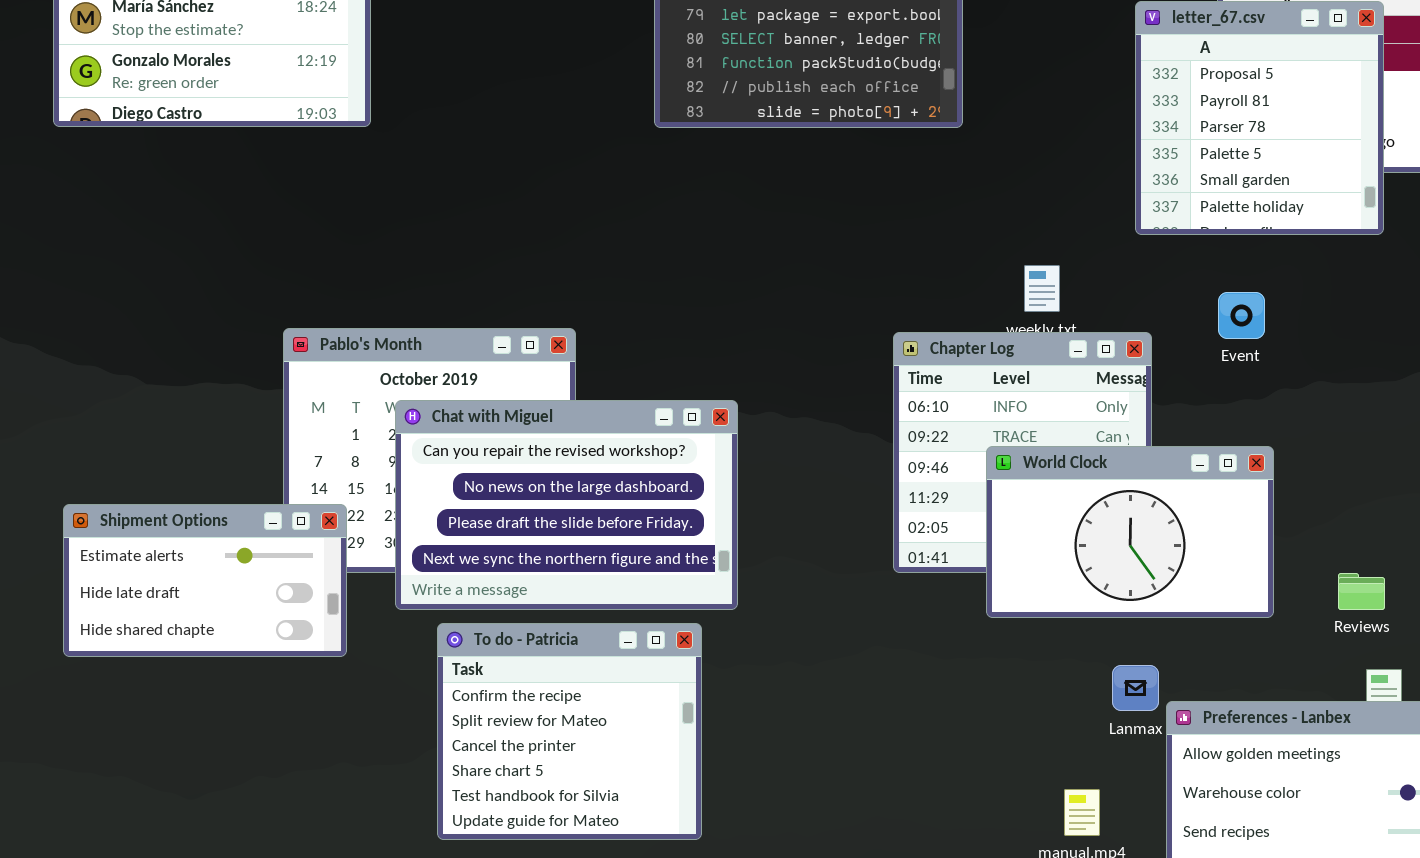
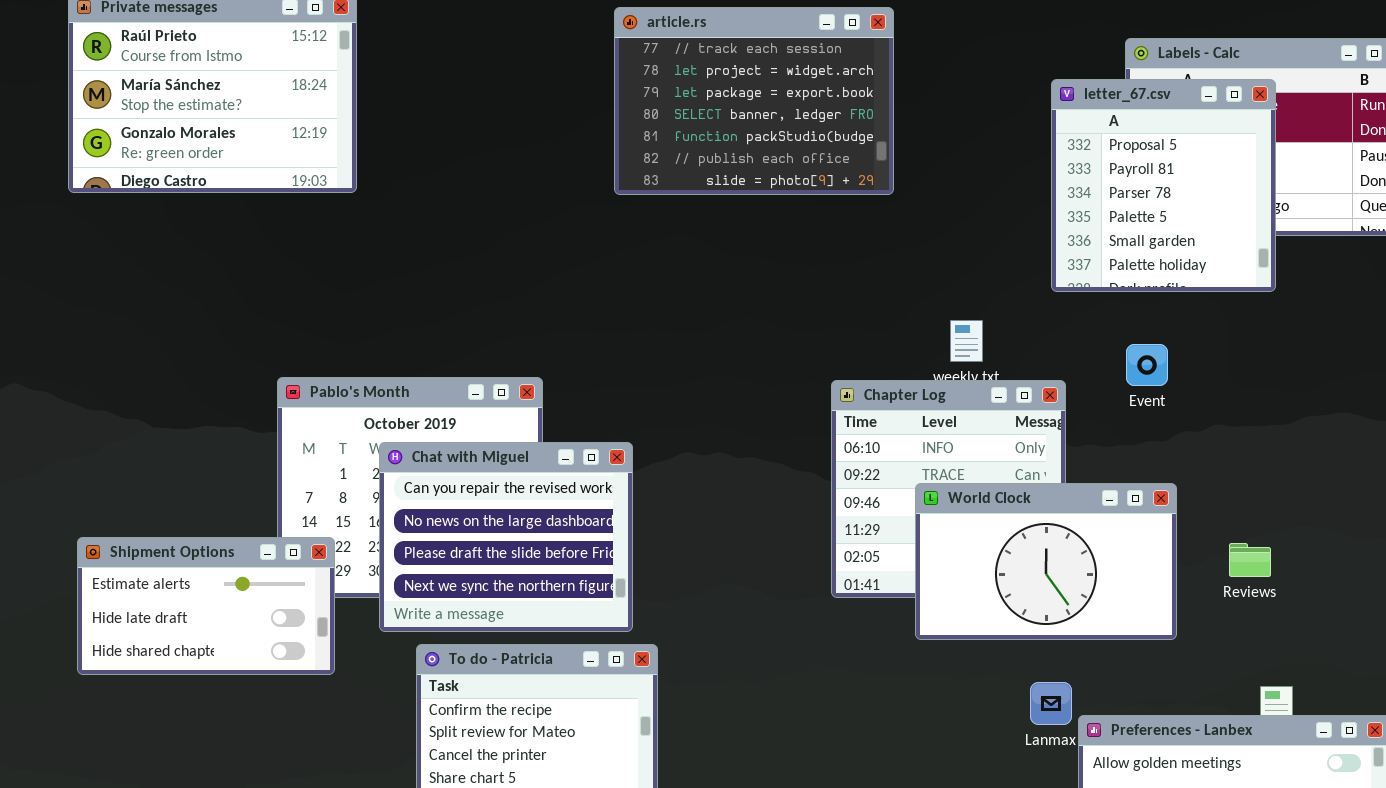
Chat with Miguel: [395,400,738,610] -> [379,442,633,632], resized
Reviews: [1338,573,1385,610] -> [1229,543,1271,577], moved

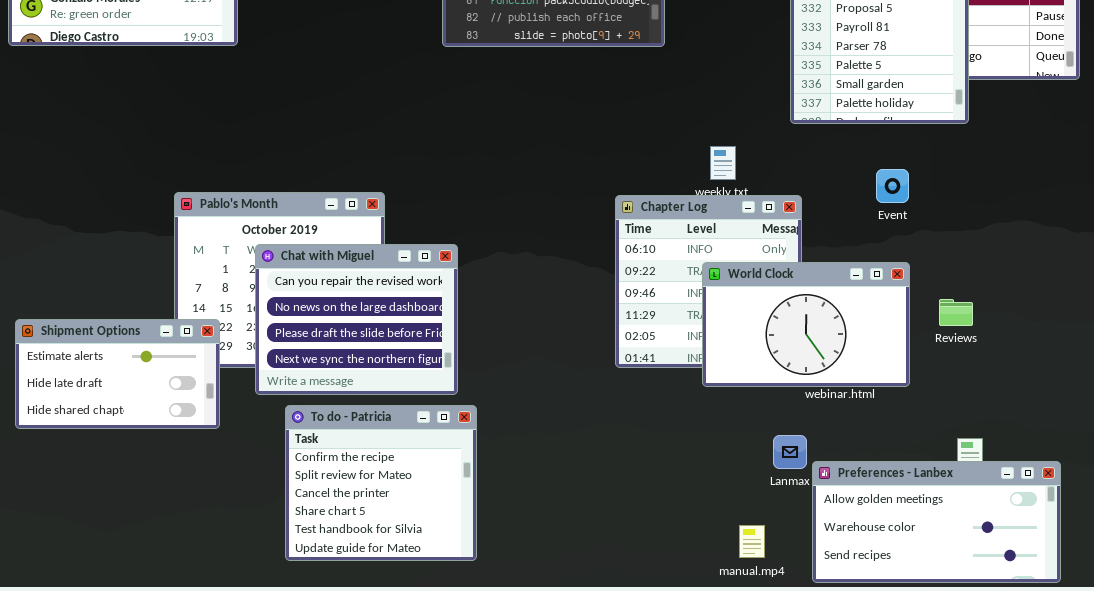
Event: [1126,344,1168,386] -> [876,169,909,203], moved
World Clock: [915,483,1177,640] -> [702,262,910,387], moved
Reviews: [1229,543,1271,577] -> [939,299,973,326], moved

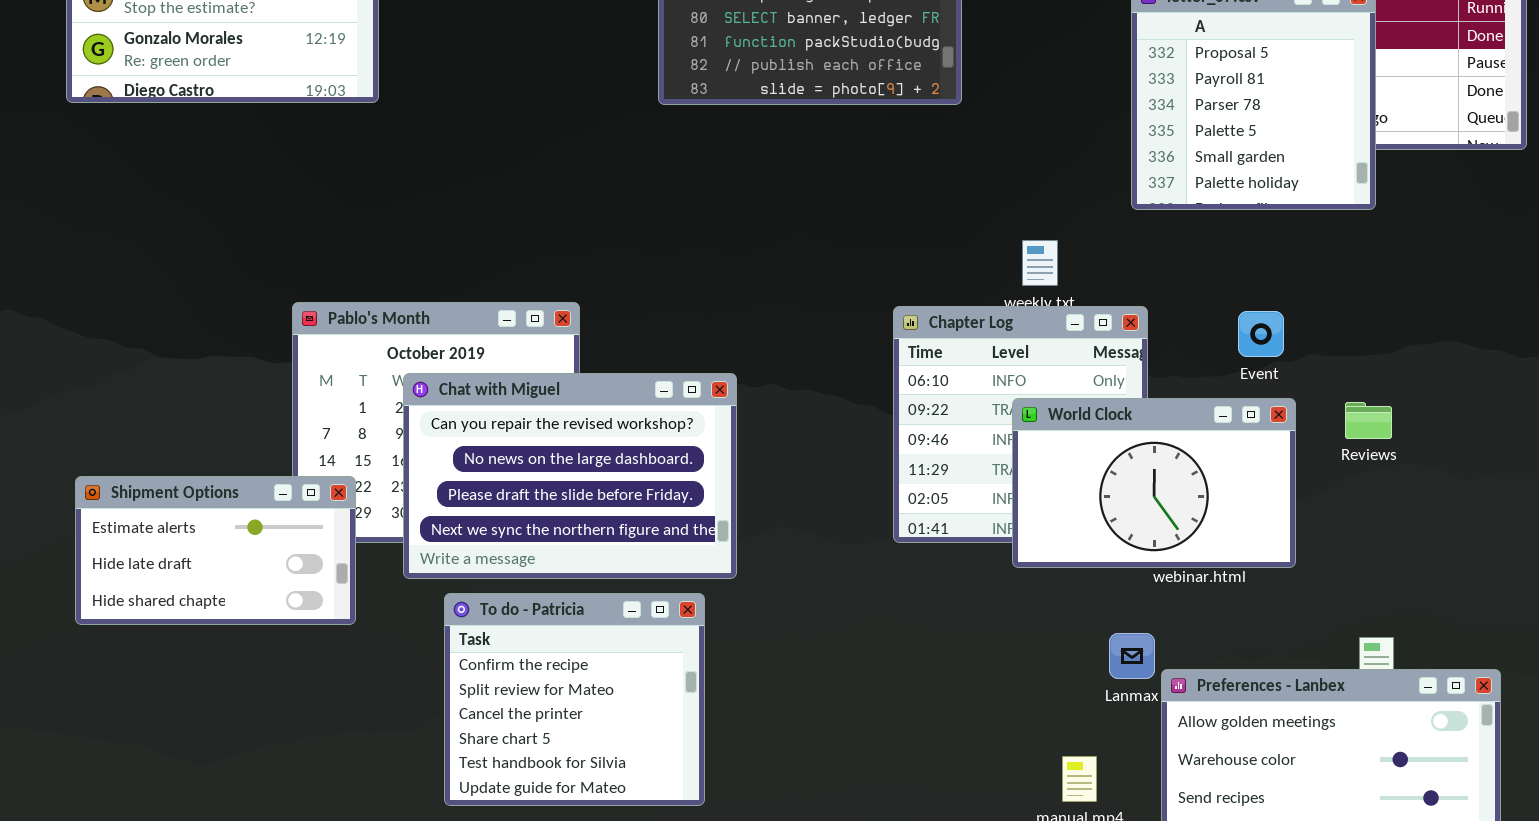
Event: [876,169,909,203] -> [1238,311,1284,357], moved
Chat with Miguel: [255,244,458,395] -> [403,373,737,579], resized
Reviews: [939,299,973,326] -> [1345,402,1392,439], moved

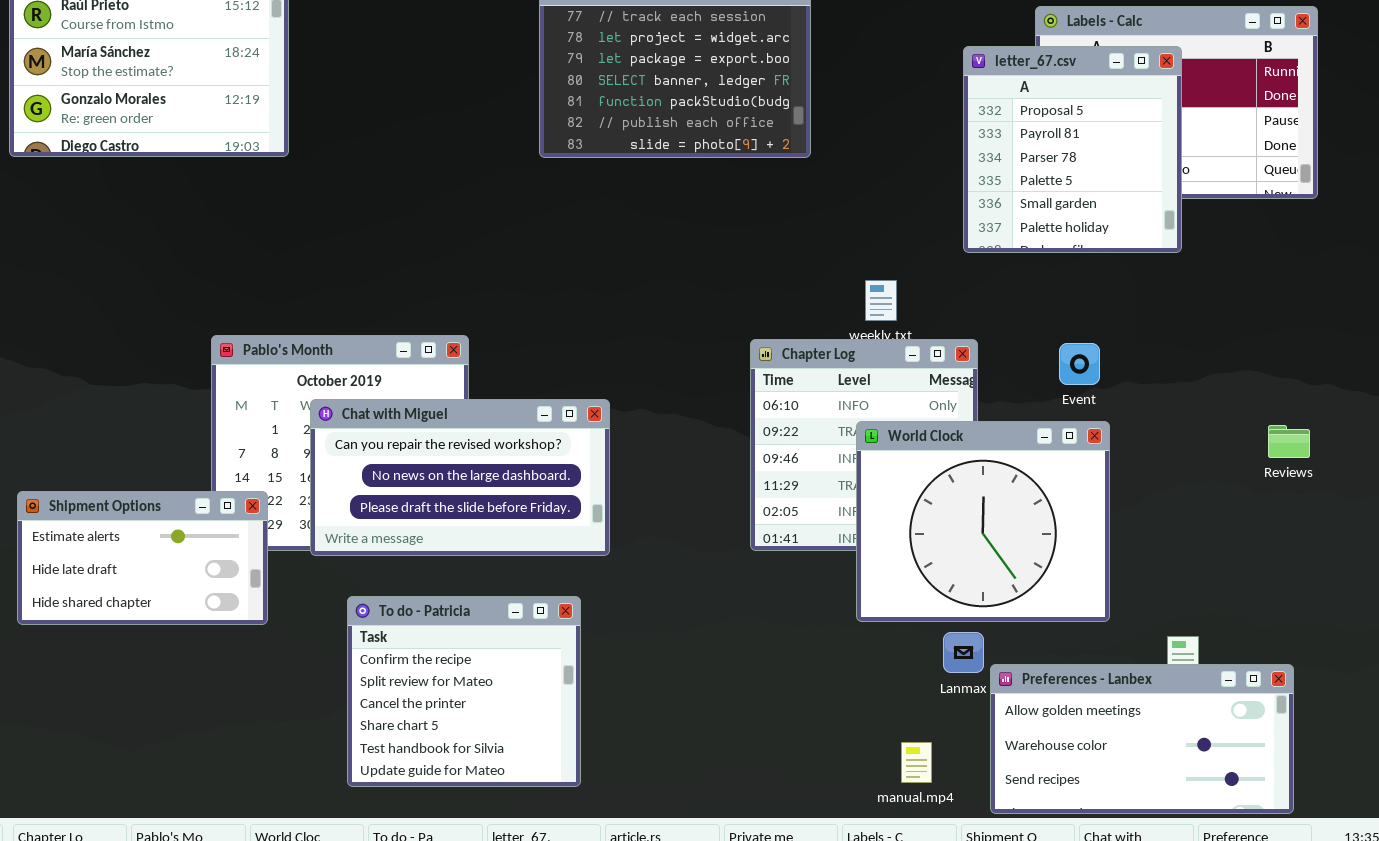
Chat with Miguel: [403,373,737,579] -> [310,399,610,556], resized
World Clock: [1012,398,1296,568] -> [856,421,1110,622], resized
Reviews: [1345,402,1392,439] -> [1268,425,1310,458], moved

